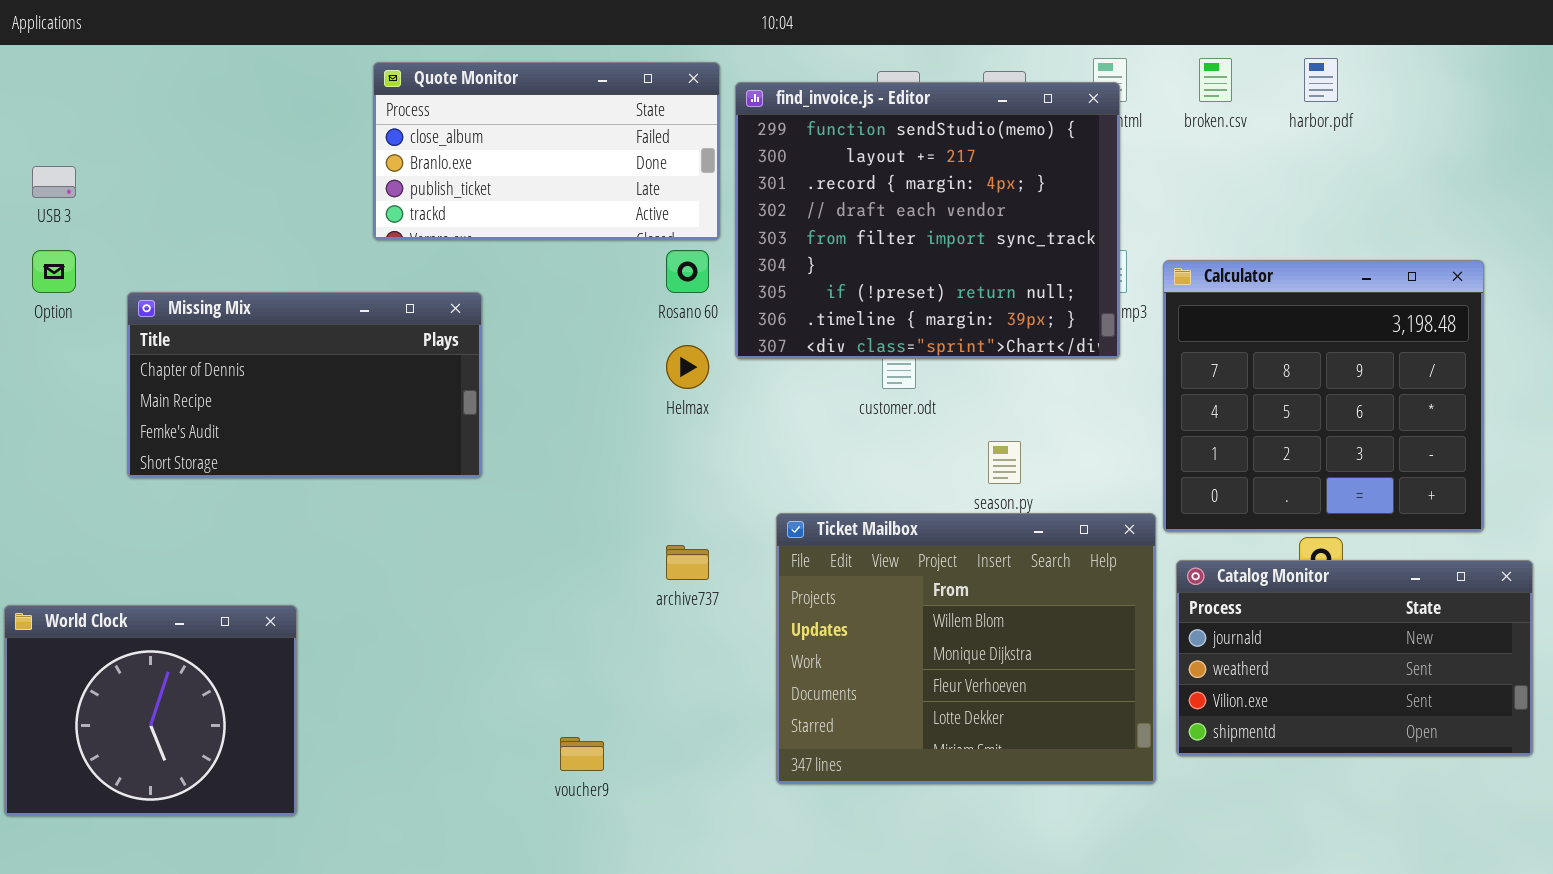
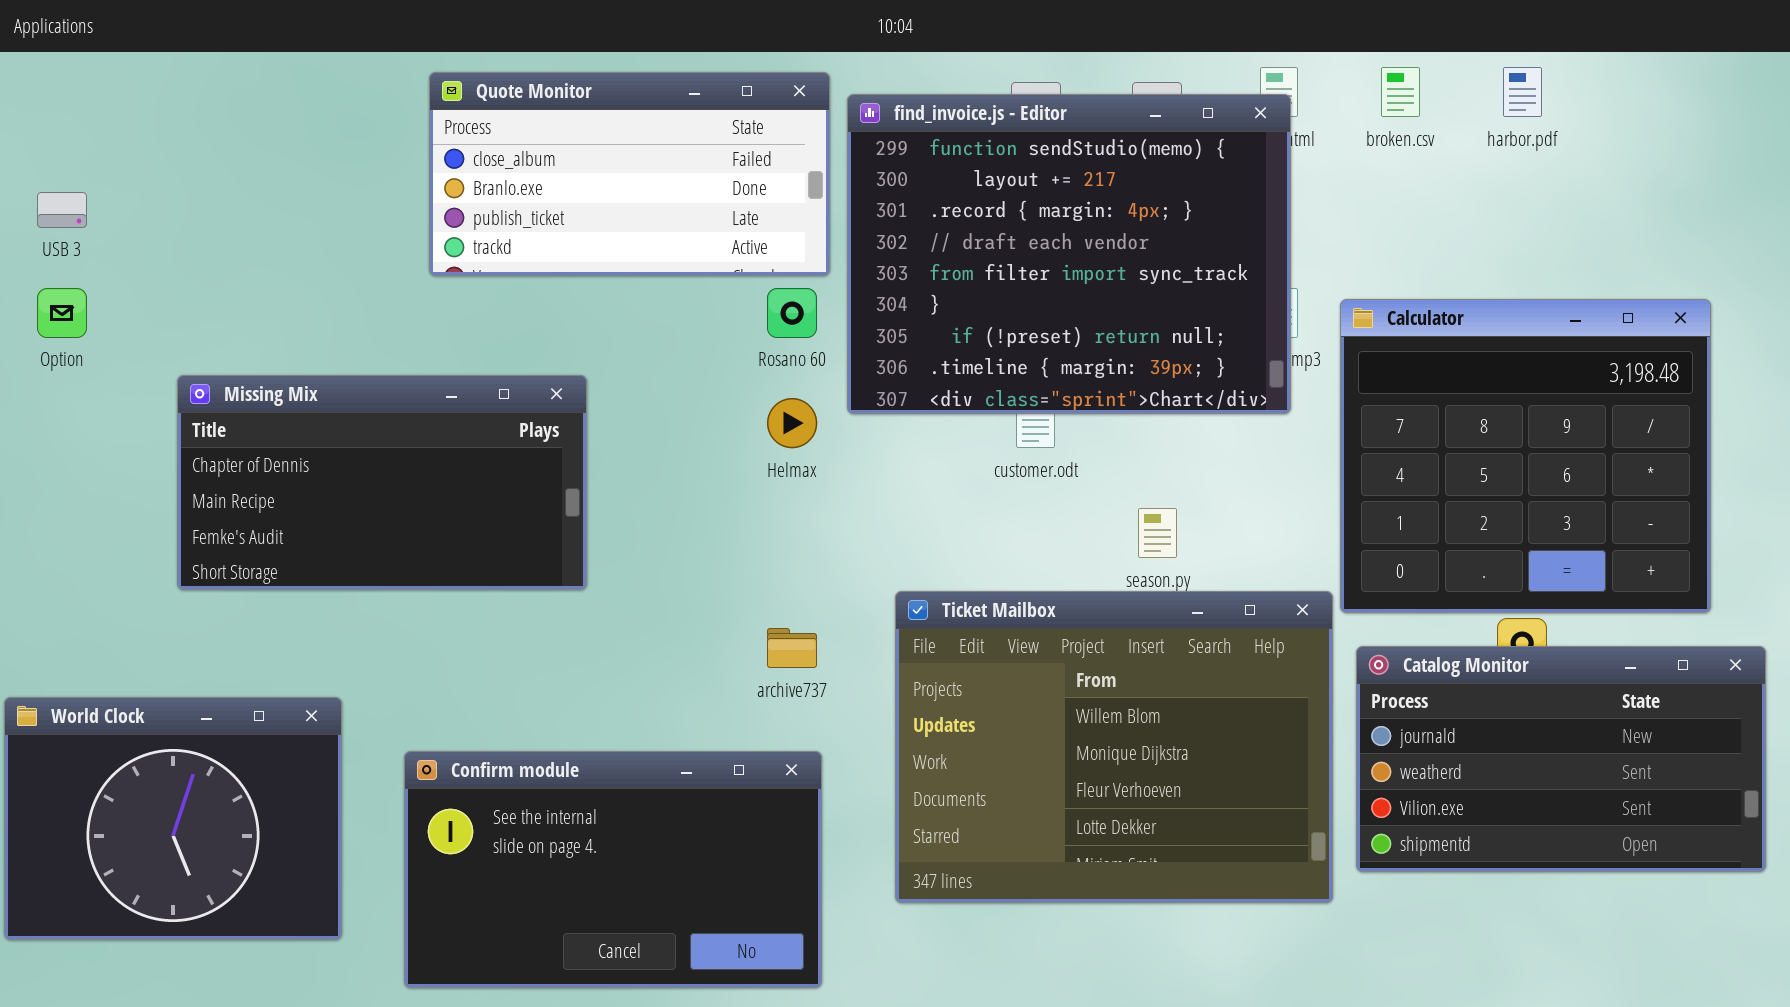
Missing Mix: [127,292,482,478] -> [177,375,587,590], moved
Confirm module: none -> [404,751,822,988], opened

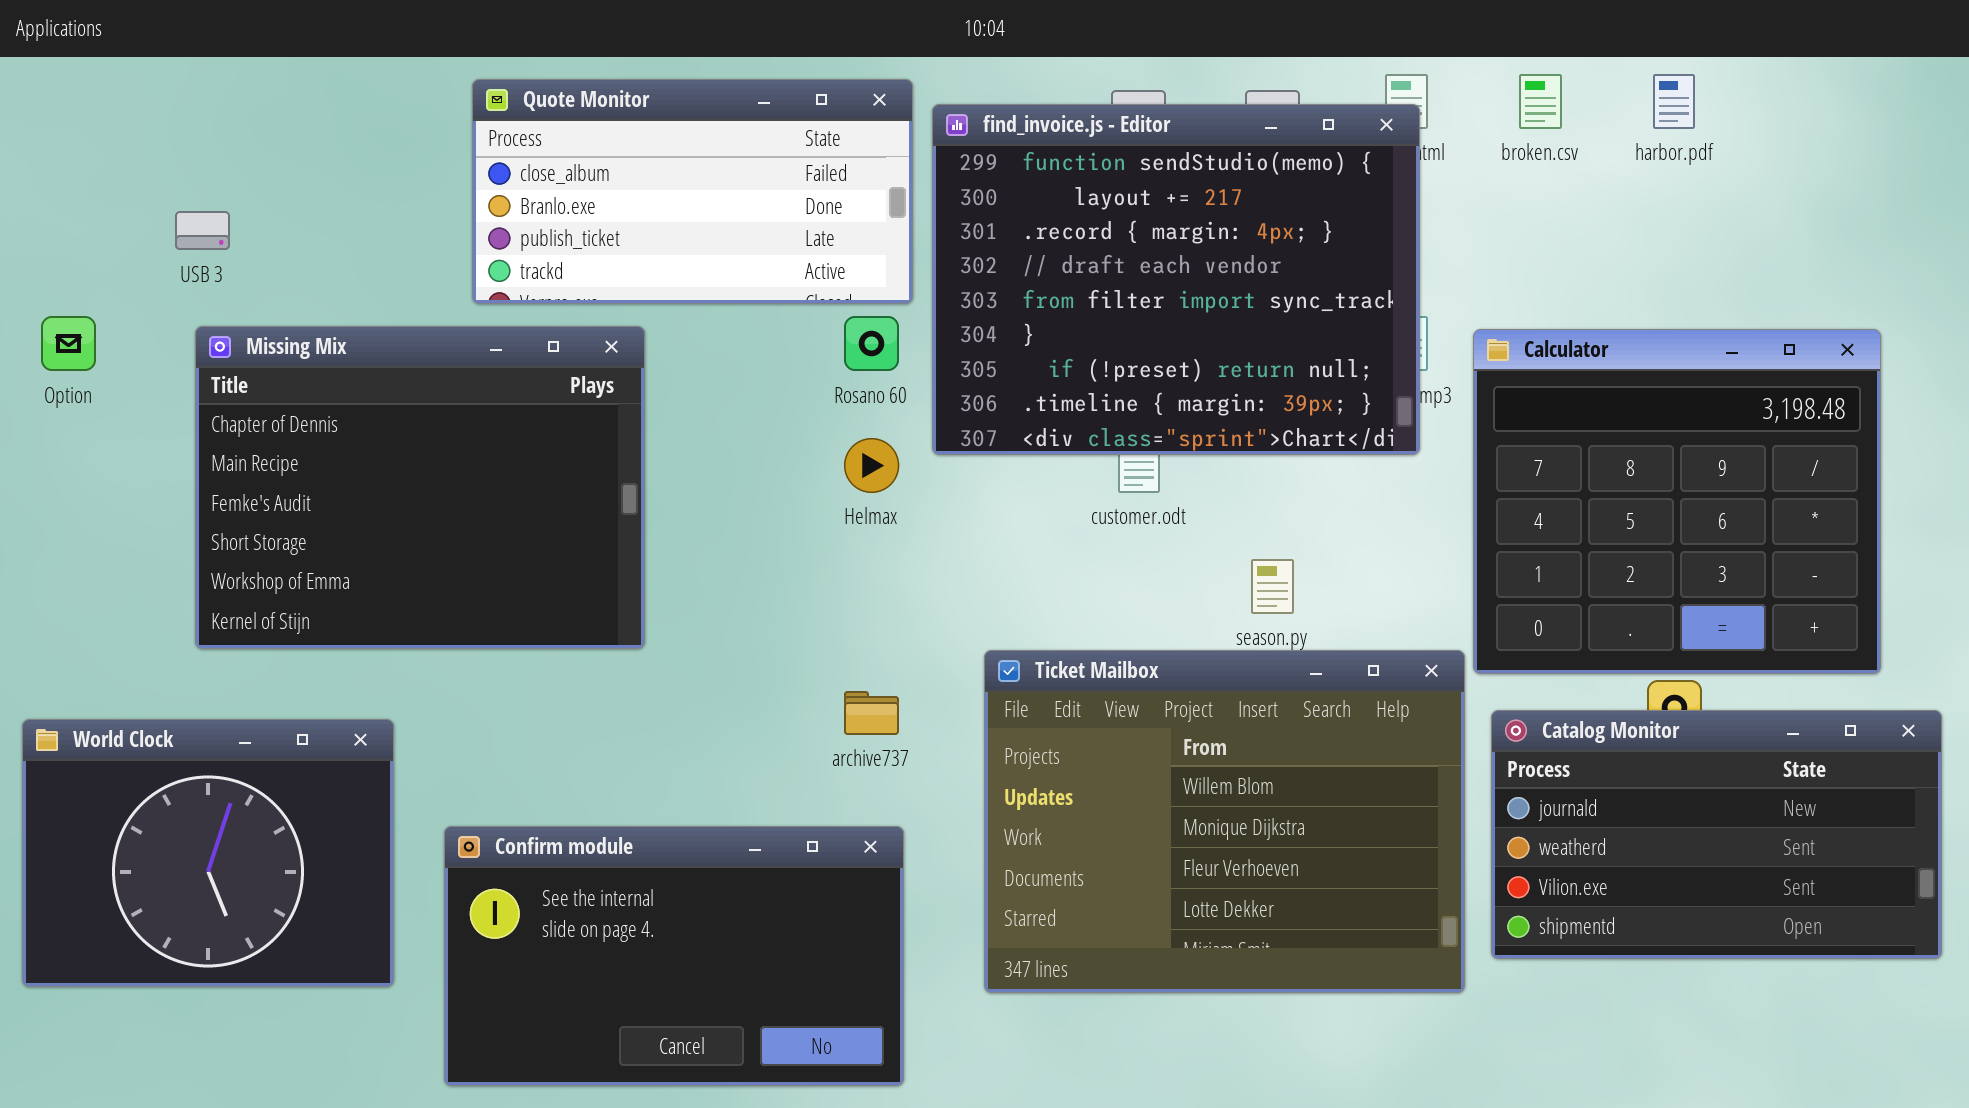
USB 3: [37,192,87,228] -> [175,211,230,250], moved
Missing Mix: [177,375,587,590] -> [195,326,645,649], resized
World Clock: [4,697,342,940] -> [22,719,394,987], moved

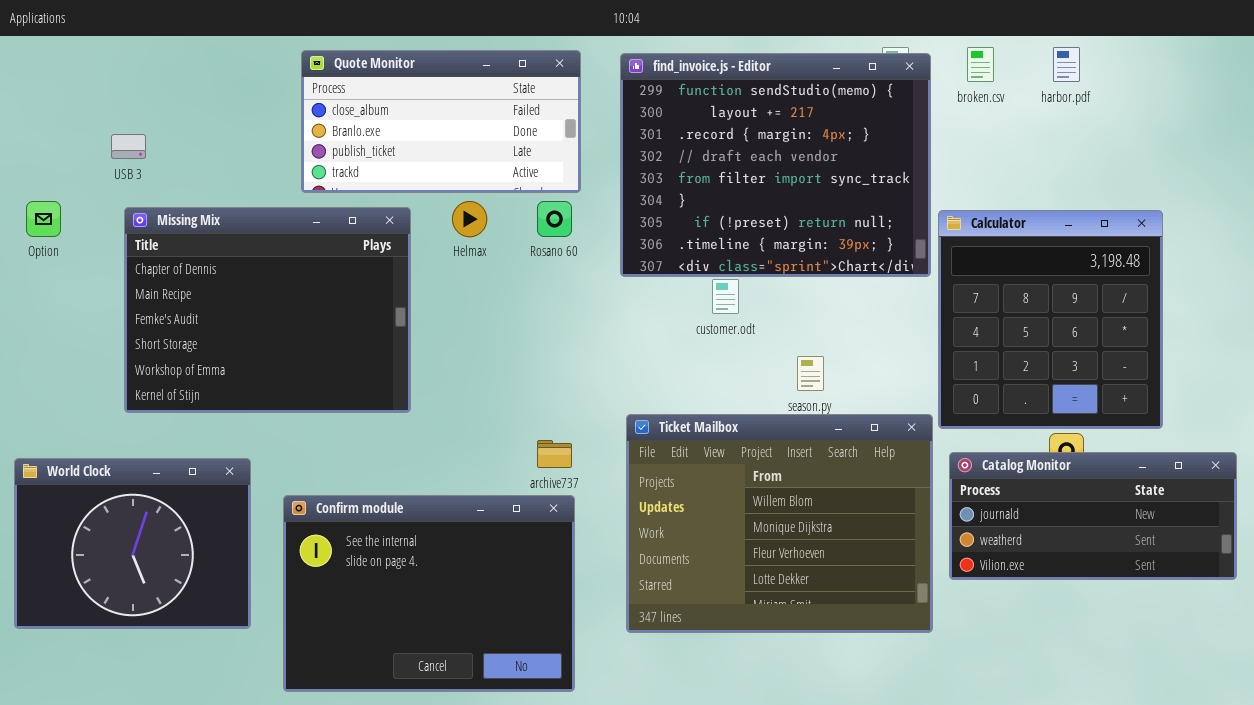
find_invoice.js - Editor: [932,104,1420,455] -> [620,53,931,277], moved
Calculator: [1473,329,1881,674] -> [938,210,1163,429], resized
Helmax: [844,438,899,493] -> [452,201,487,237], moved
Catalog Monitor: [1491,710,1942,959] -> [949,452,1237,580], resized
Confirm module: [444,826,904,1086] -> [283,495,575,692], resized

